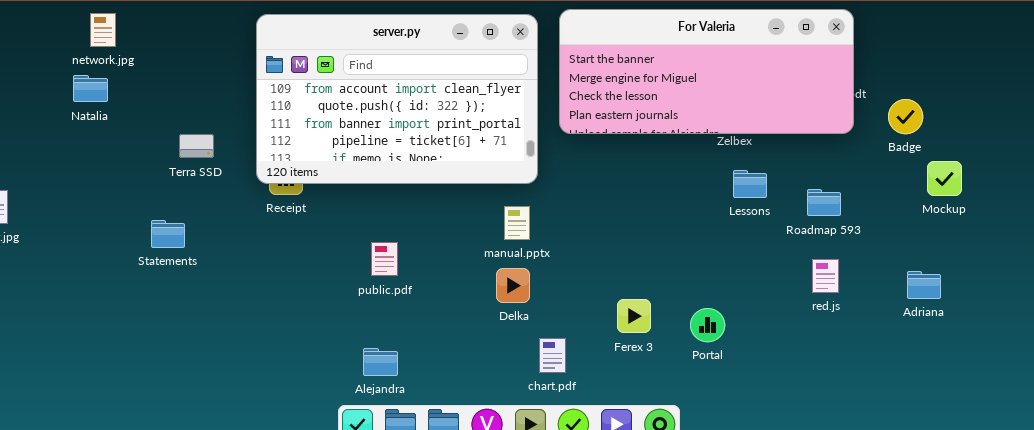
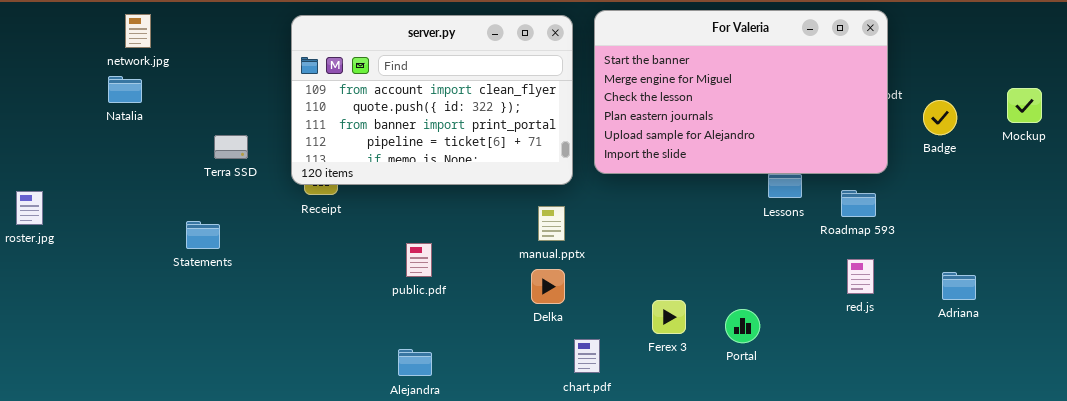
For Valeria: [559,9,854,134] -> [594,10,888,174], resized
Mockup: [927,161,962,196] -> [1007,88,1042,123], moved

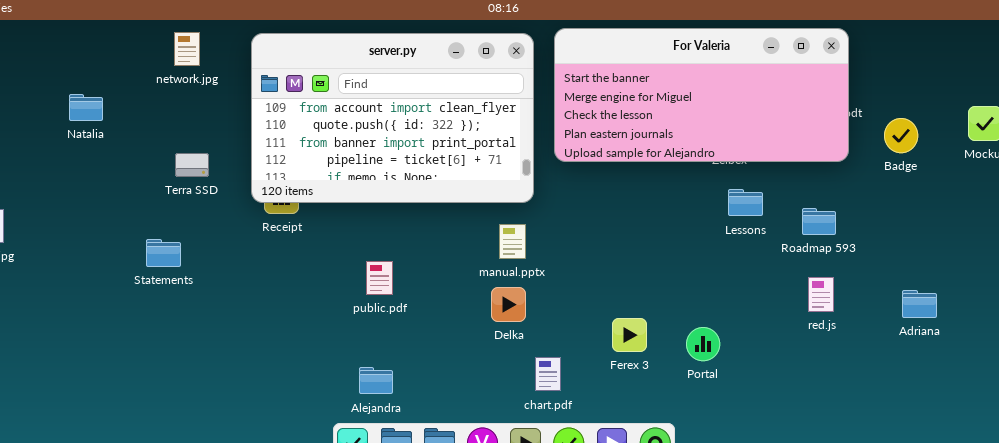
For Valeria: [594,10,888,174] -> [554,28,849,162], resized
network.jpg: [125,14,151,48] -> [174,32,200,66], moved

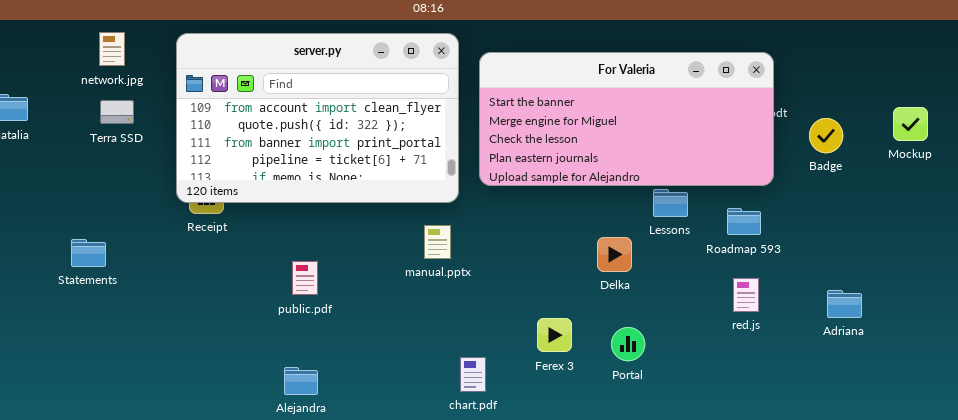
For Valeria: [554,28,849,162] -> [479,52,774,186], moved
Terra SSD: [175,153,209,177] -> [100,100,134,124], moved
Delka: [491,287,526,322] -> [597,237,632,272], moved

